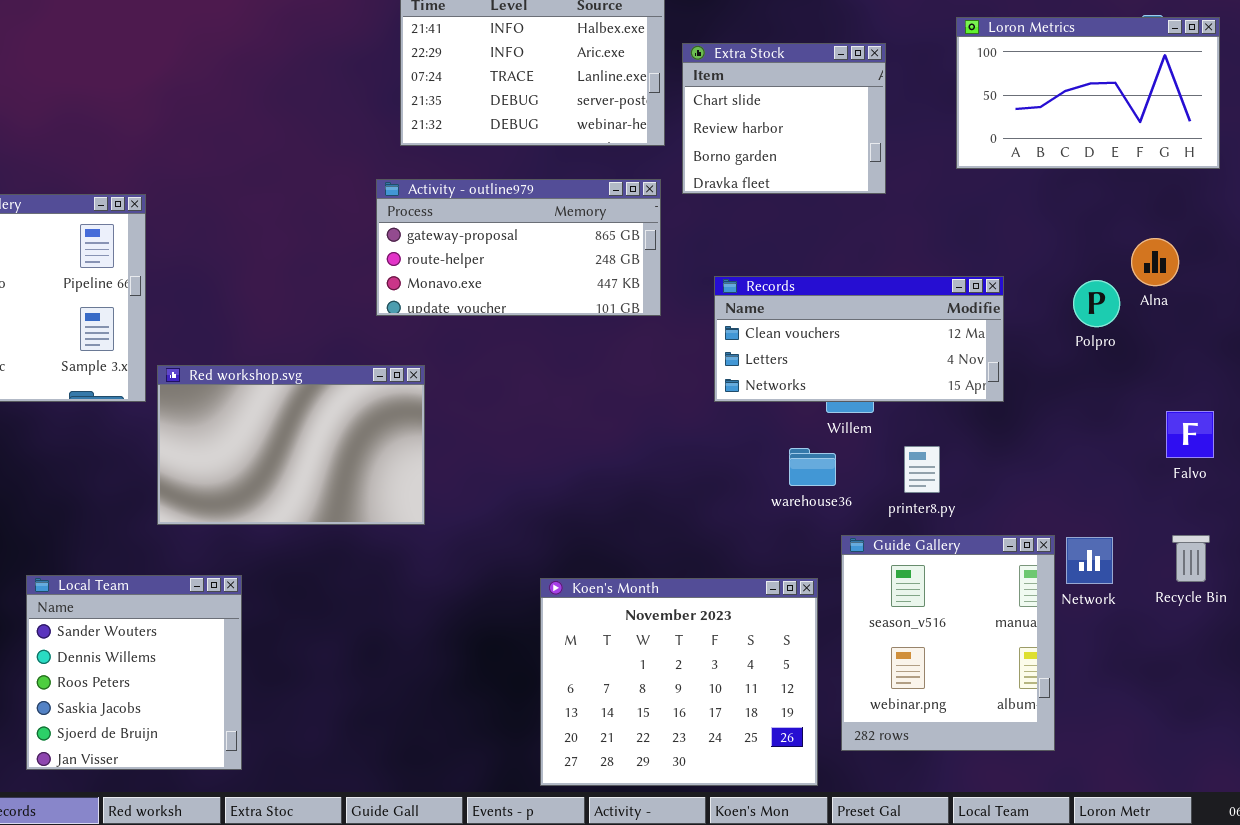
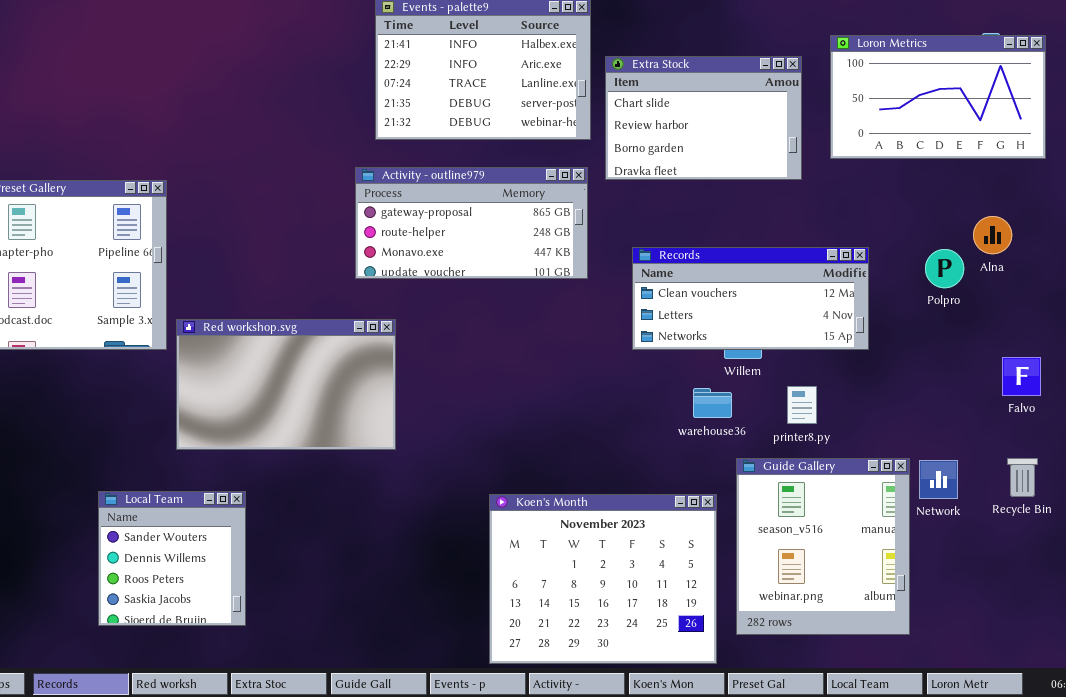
Extra Stock: [682,43,886,194] -> [605,56,802,180], resized
Local Team: [26,575,242,770] -> [98,491,246,626], resized

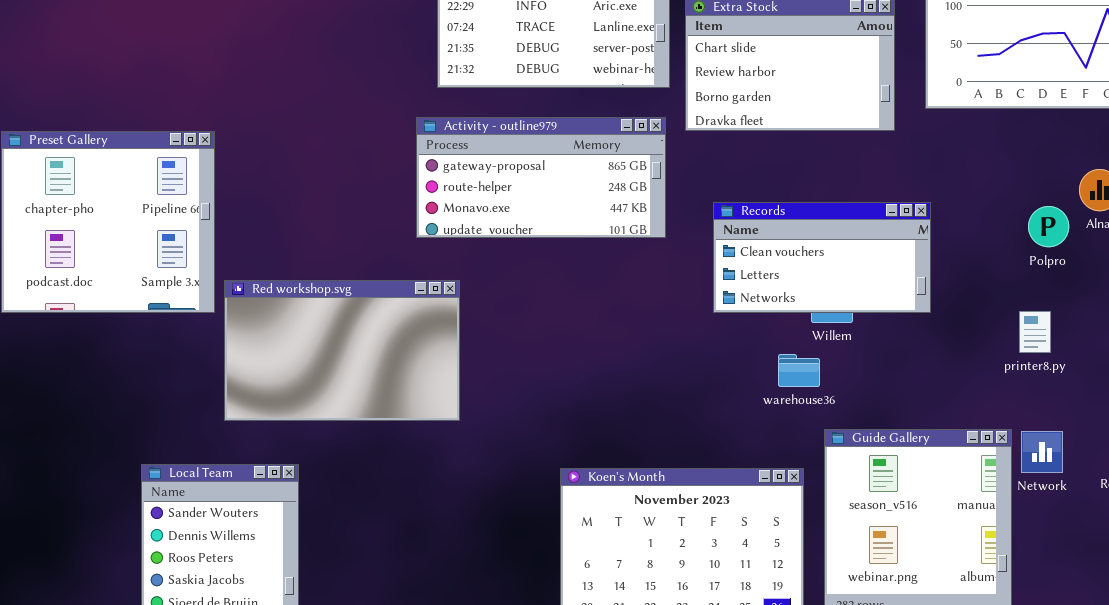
Records: [632,247,869,350] -> [713,202,931,313], resized
printer8.py: [787,386,817,424] -> [1019,311,1051,353], moved

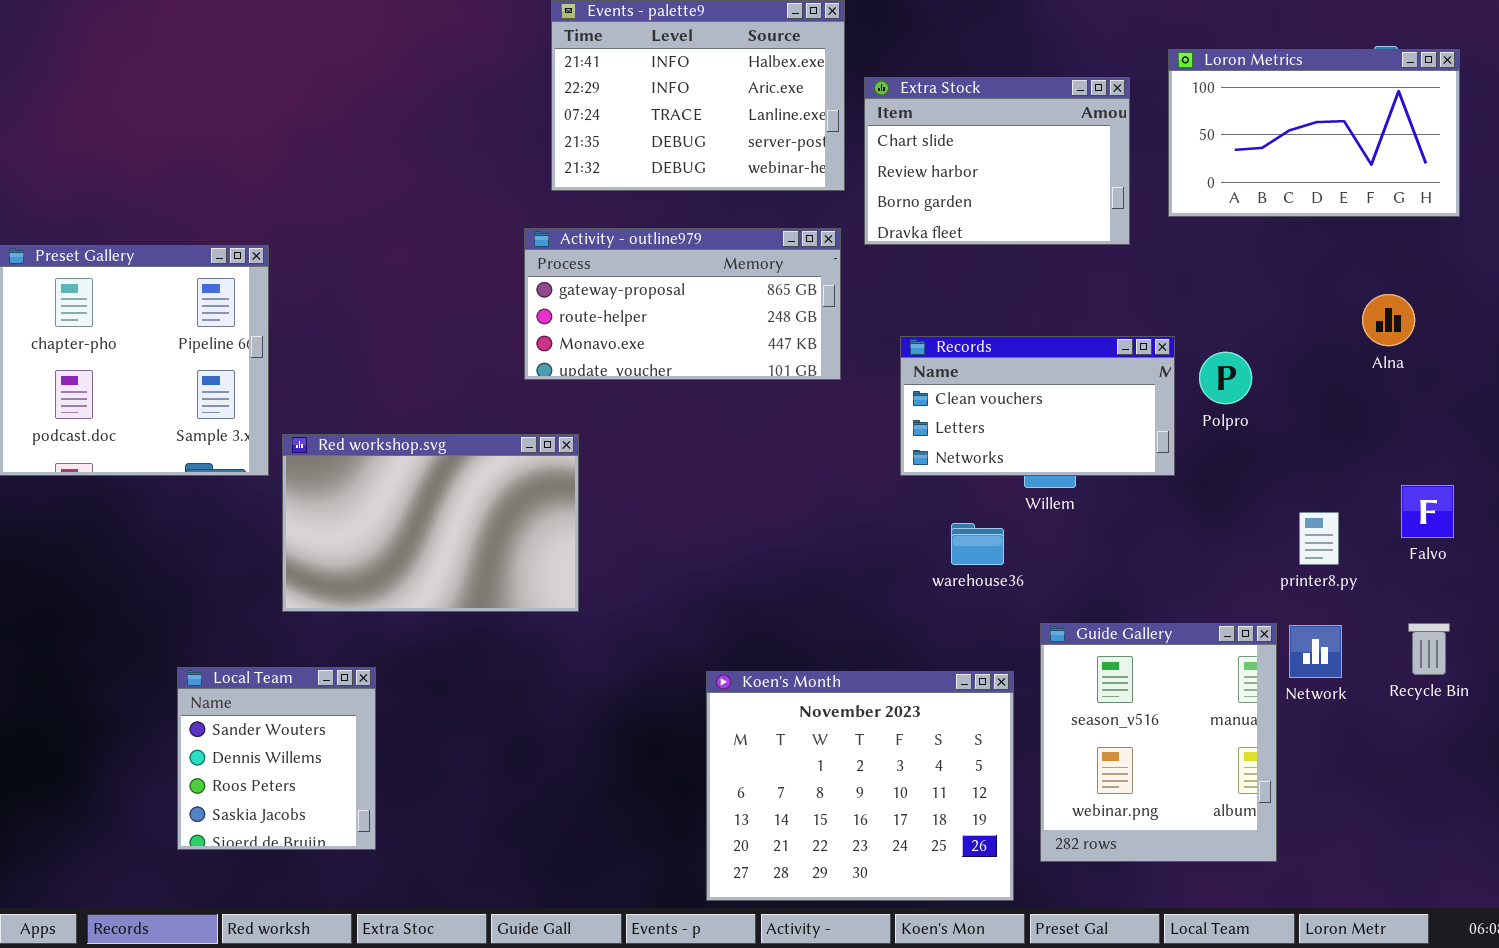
Polpro: [1028,206,1069,247] -> [1199,352,1252,404], moved
printer8.py: [1019,311,1051,353] -> [1299,512,1339,565], moved
warehouse36: [778,354,820,387] -> [951,523,1004,565], moved

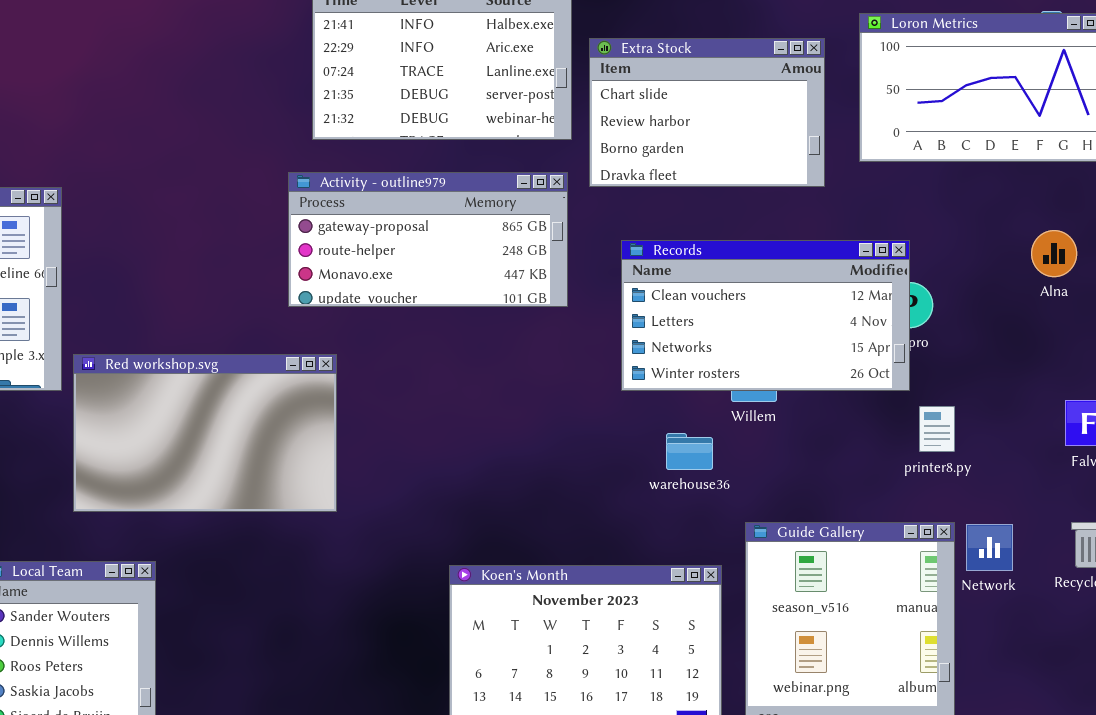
Records: [900,336,1175,476] -> [621,240,910,391], resized
printer8.py: [1299,512,1339,565] -> [919,406,955,452], moved

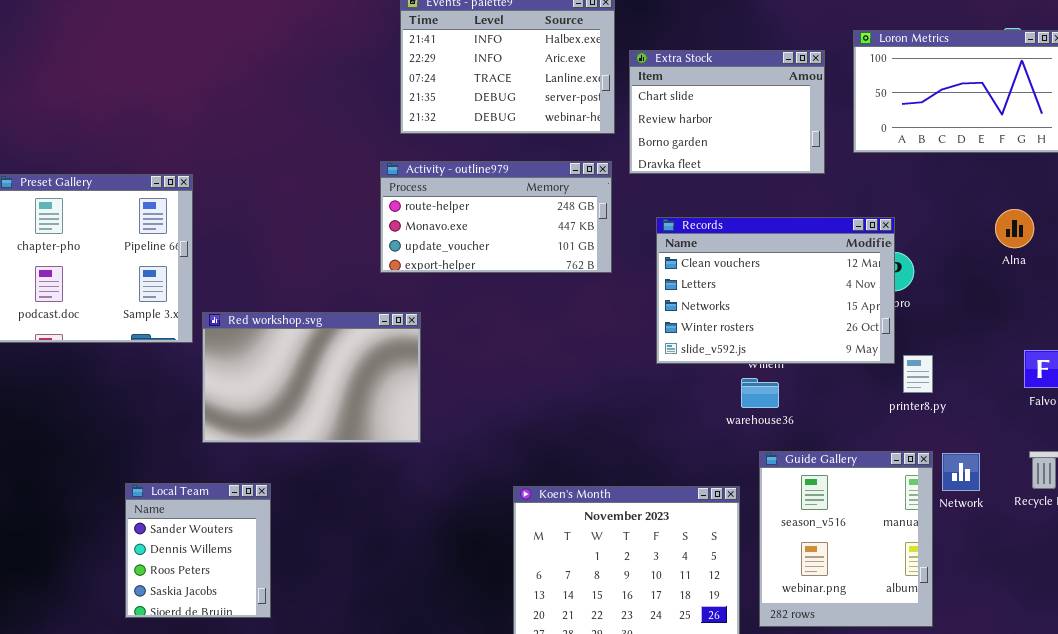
Activity - outline979: [288,172,568,307] -> [380,161,612,273], scrolled down 1 row
Records: [621,240,910,391] -> [656,217,895,364], resized
warehouse36: [666,433,713,470] -> [741,378,779,408], moved

